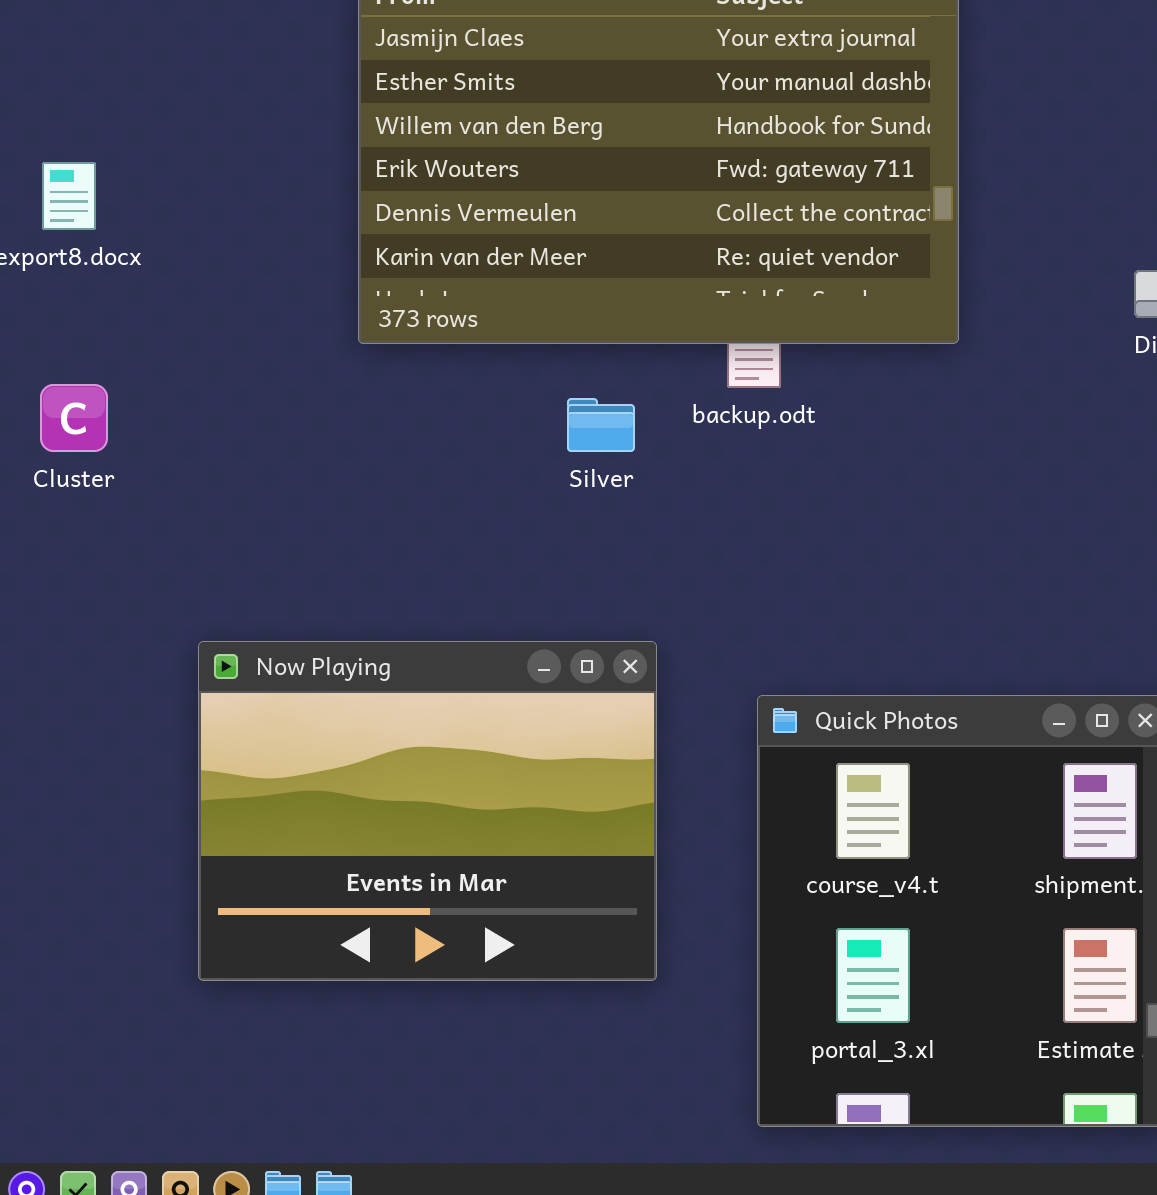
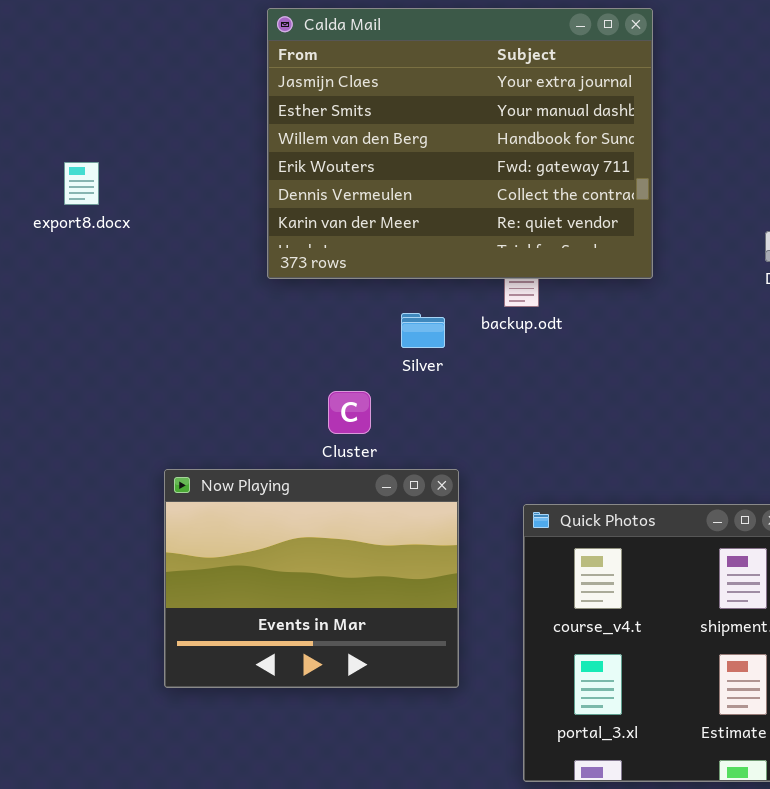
Cluster: [40,384,108,452] -> [328,391,371,434], moved

